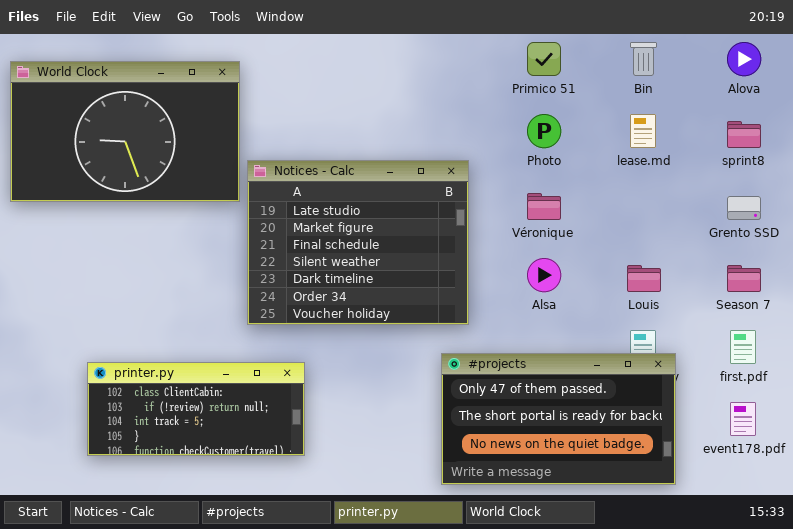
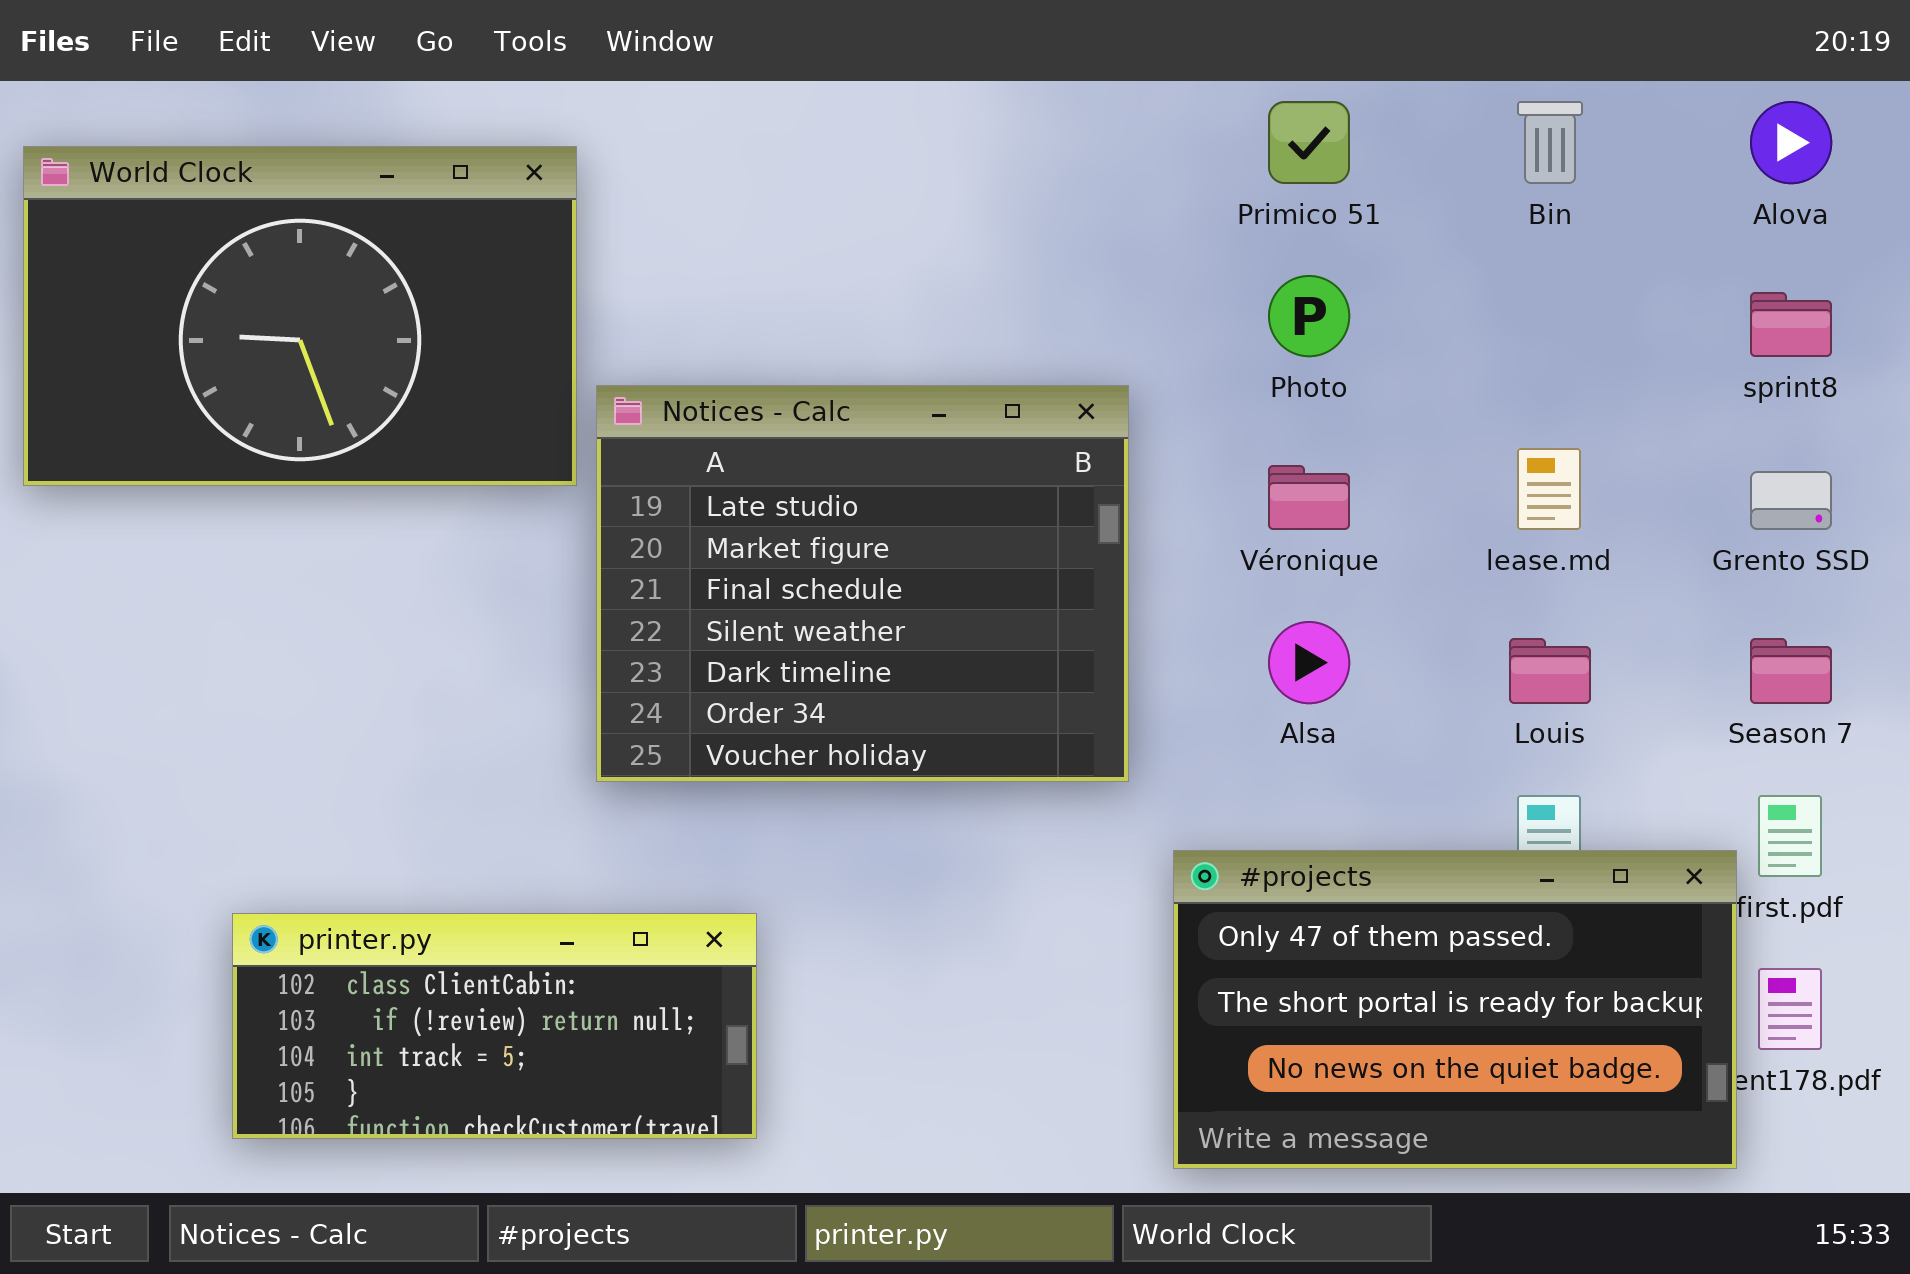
lease.md: [630,114,656,148] -> [1517,448,1581,530], moved
#projects: [441,353,676,485] -> [1173,850,1737,1169], moved
printer.py: [87,362,305,456] -> [232,913,757,1139], moved

